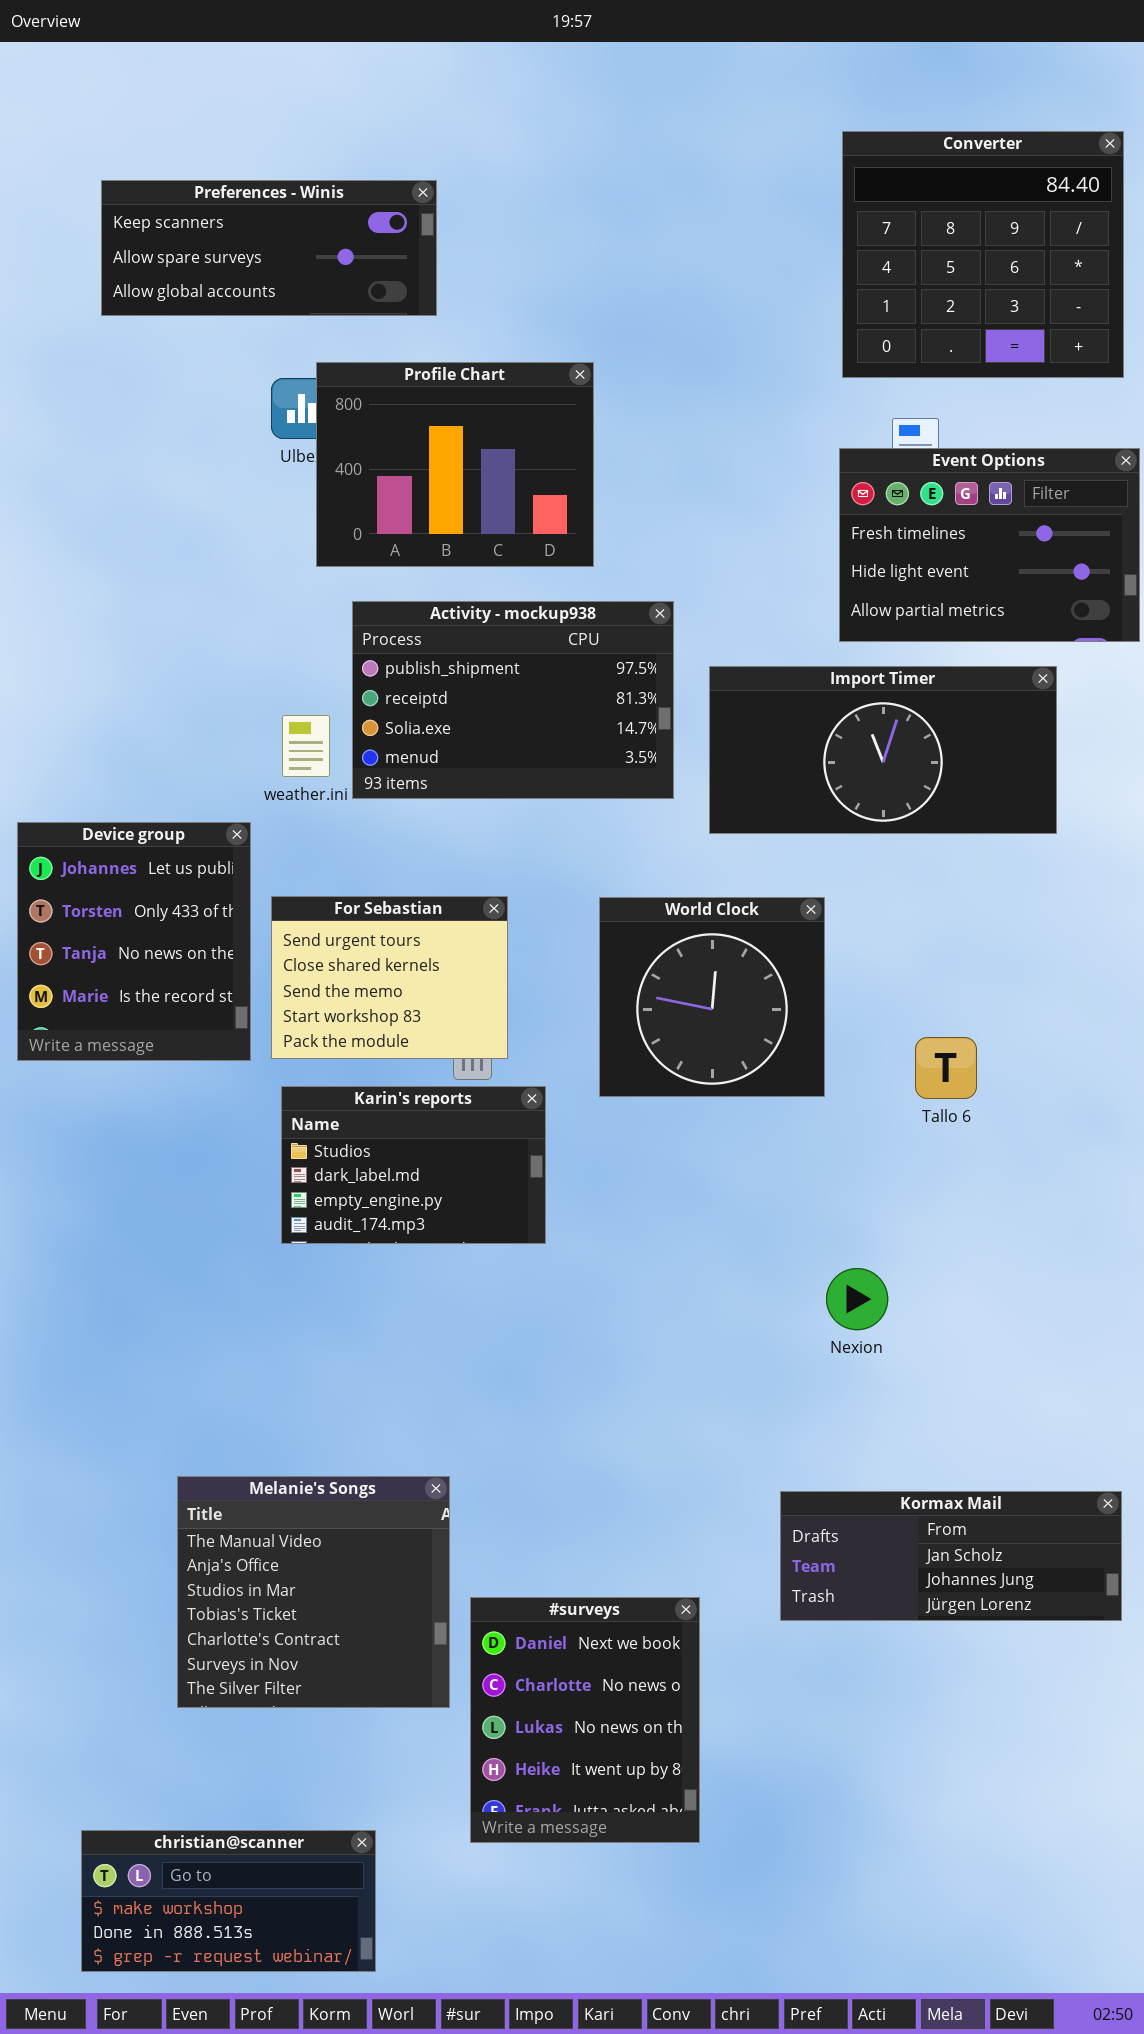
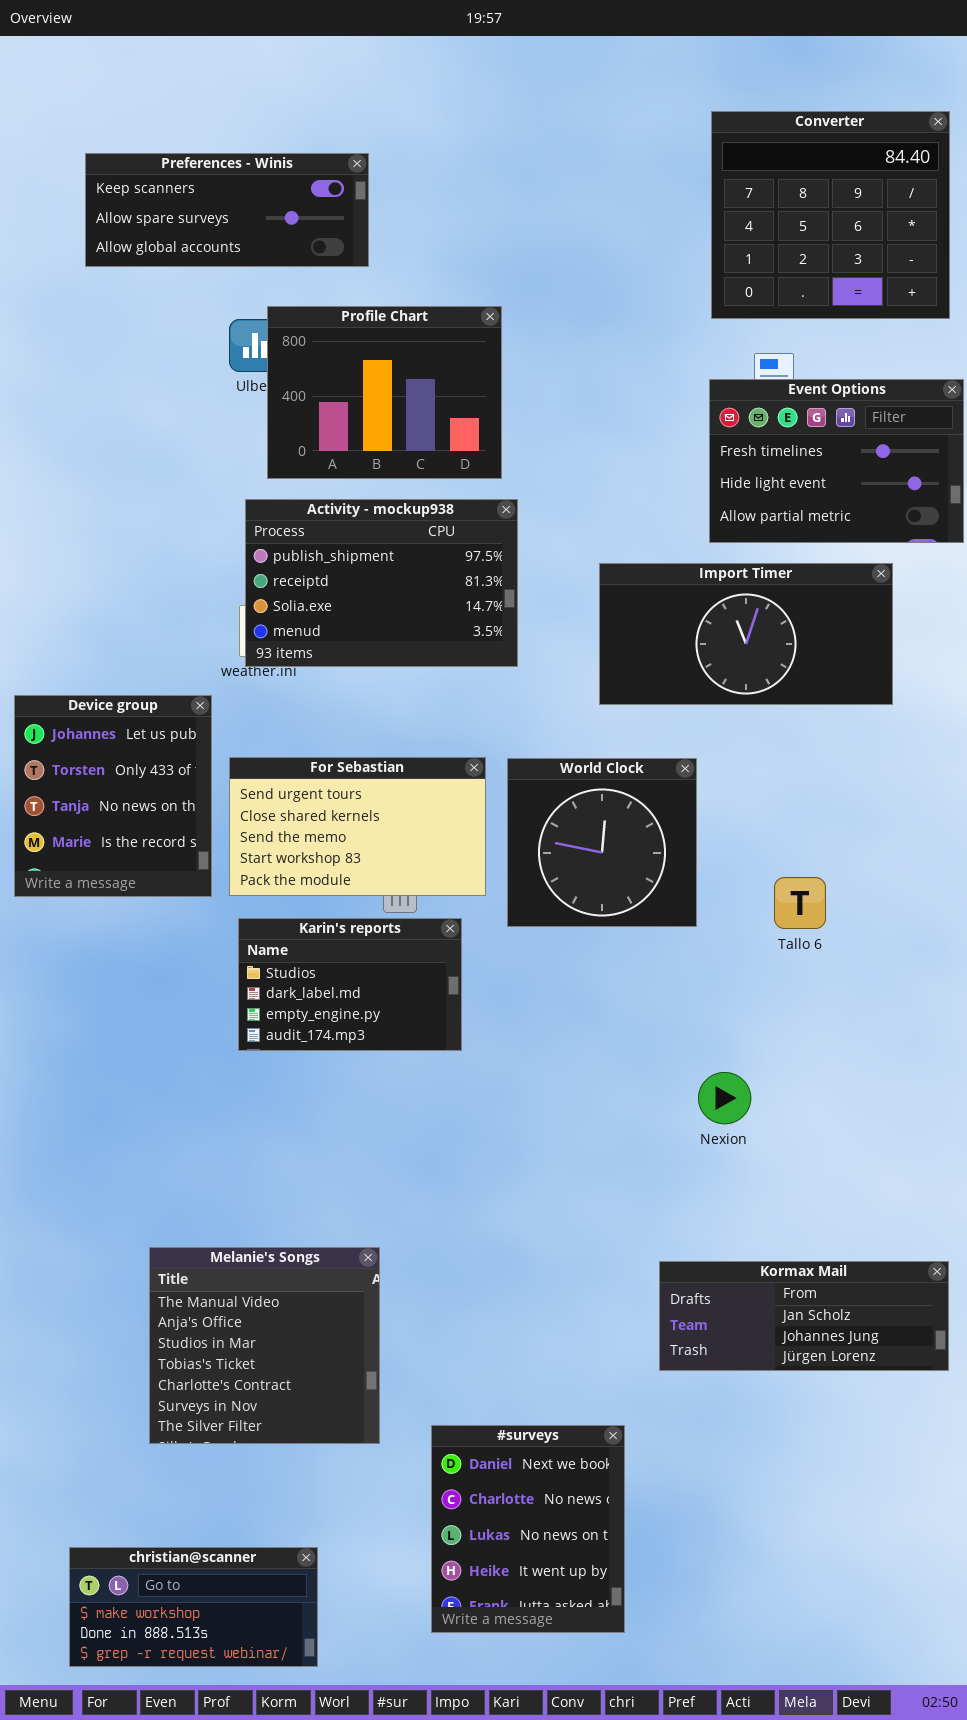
Activity - mockup938: [352,601,674,799] -> [245,499,518,667], moved
For Sebastian: [271,896,508,1059] -> [229,757,486,896], resized
#surveys: [470,1597,700,1843] -> [431,1425,625,1633], moved

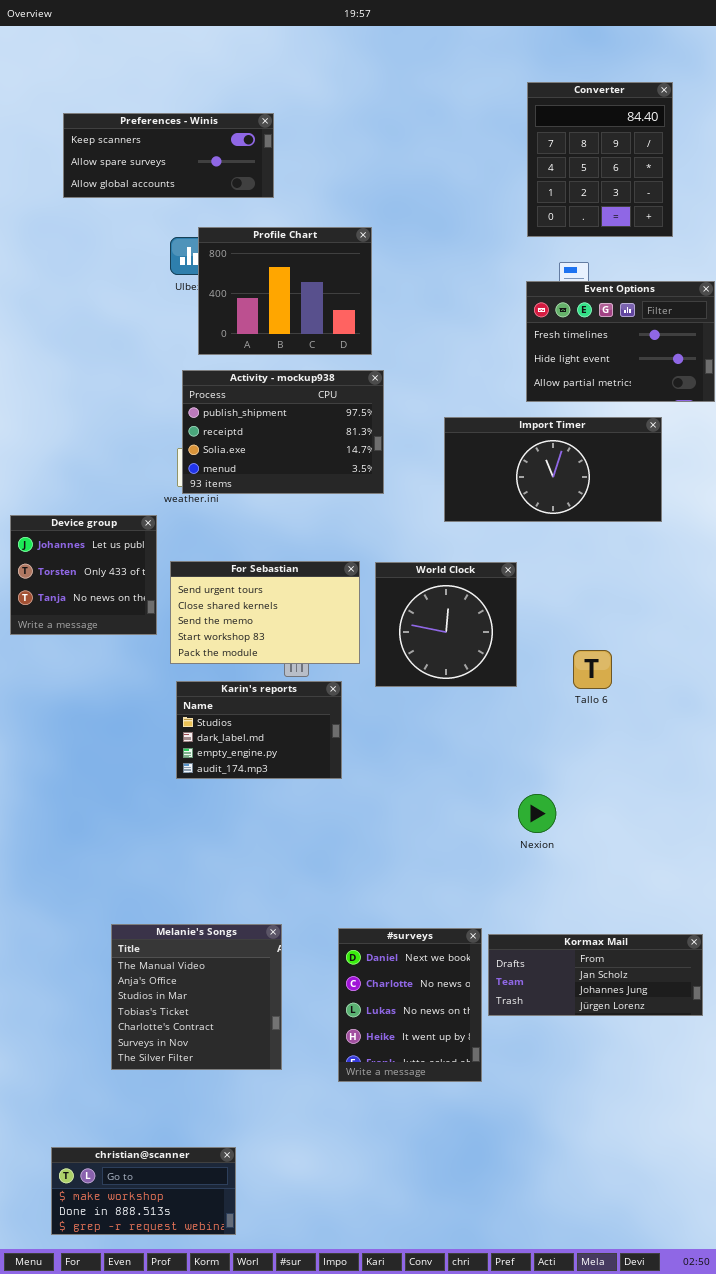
Converter: [711,111,950,319] -> [527,82,673,237], resized
Device group: [14,695,212,897] -> [10,515,157,635], resized
#surveys: [431,1425,625,1633] -> [338,928,482,1082], moved

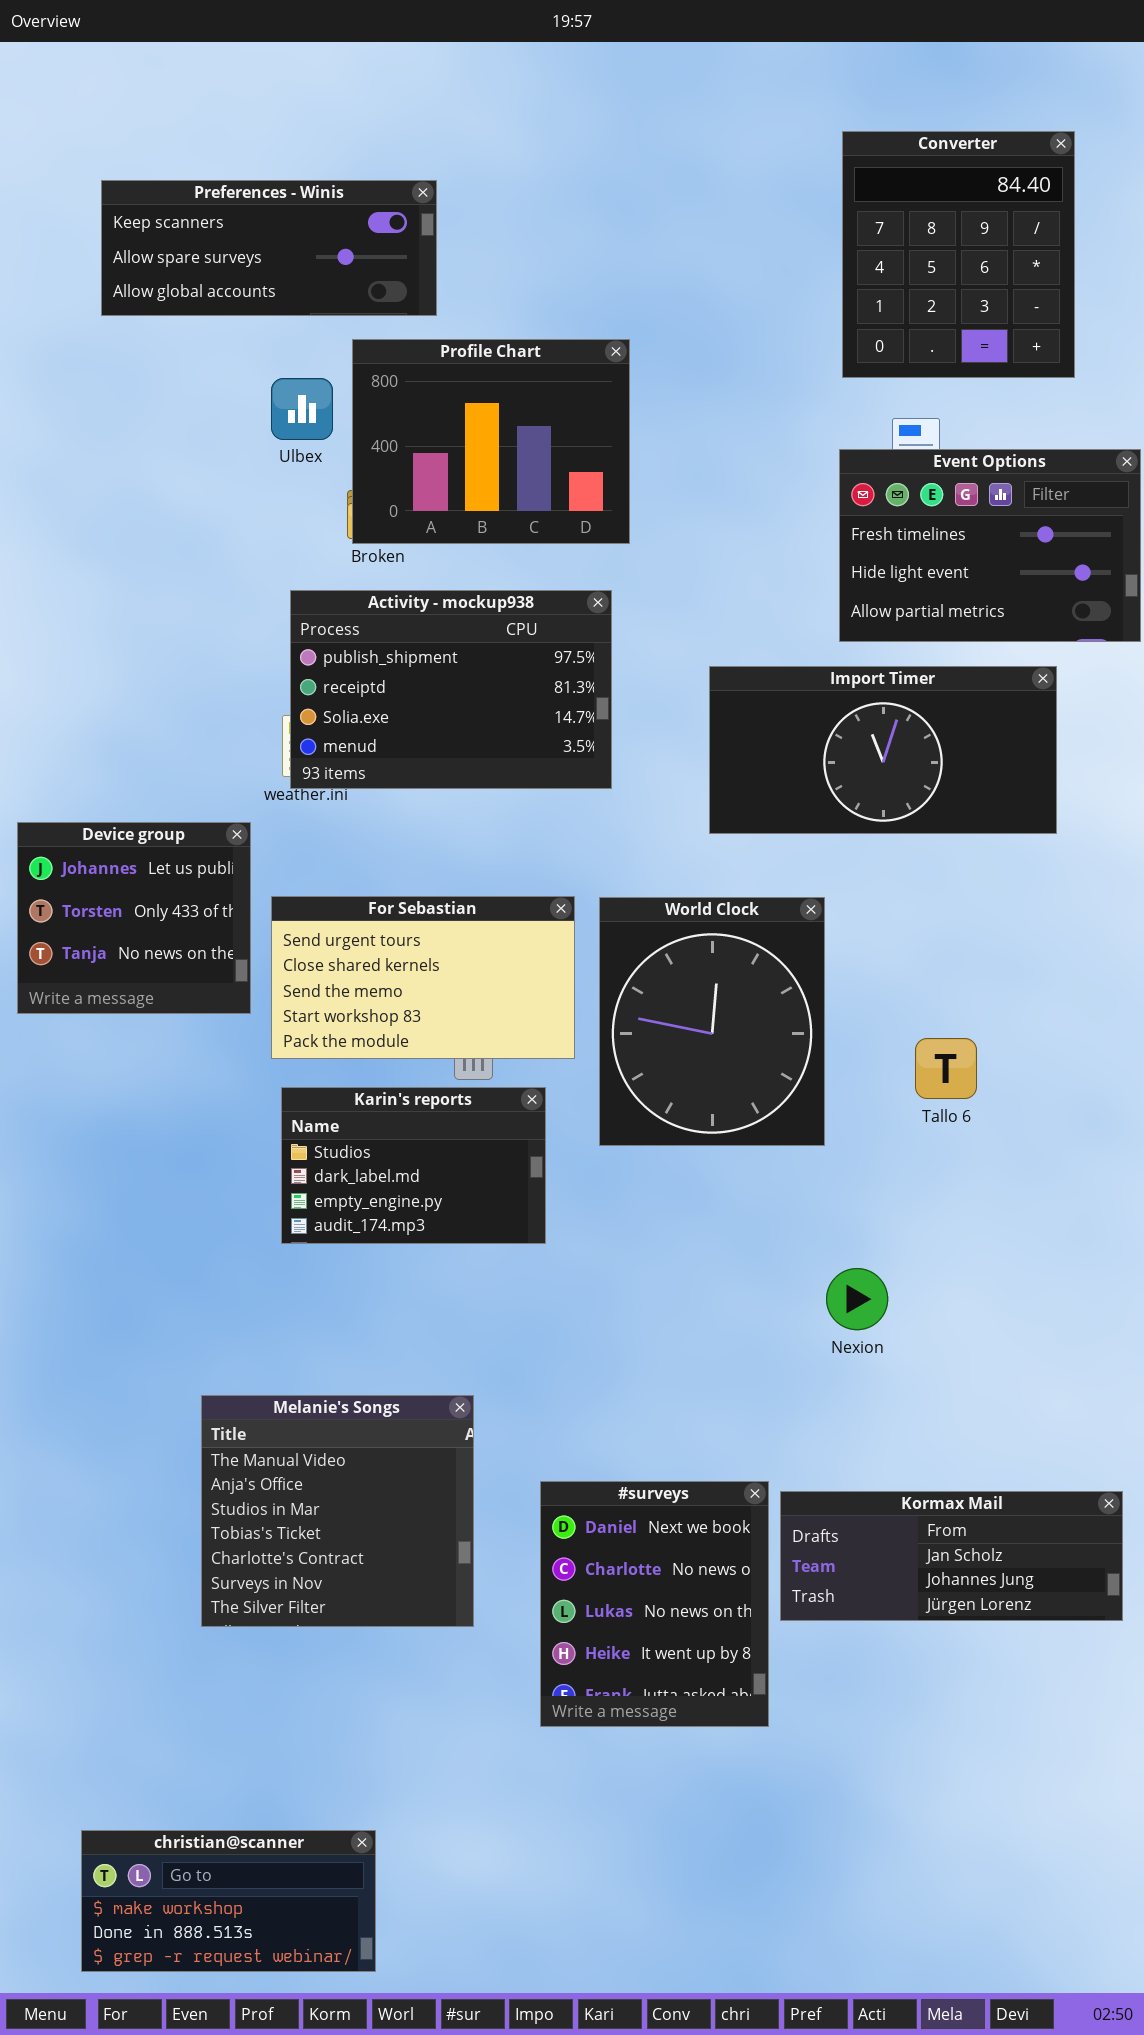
Profile Chart: [198,227,372,355] -> [352,339,630,544], moved
World Clock: [375,562,517,687] -> [599,897,825,1146], resized
Melanie's Songs: [111,924,282,1070] -> [201,1395,474,1627], moved

